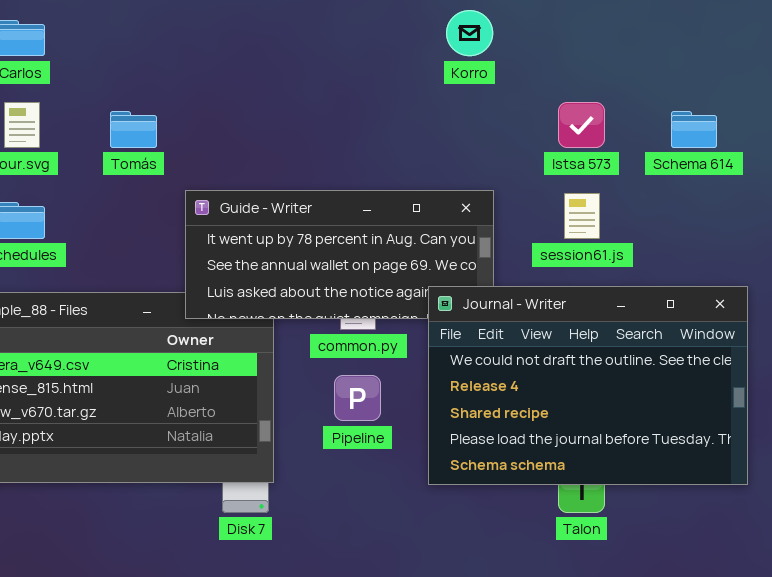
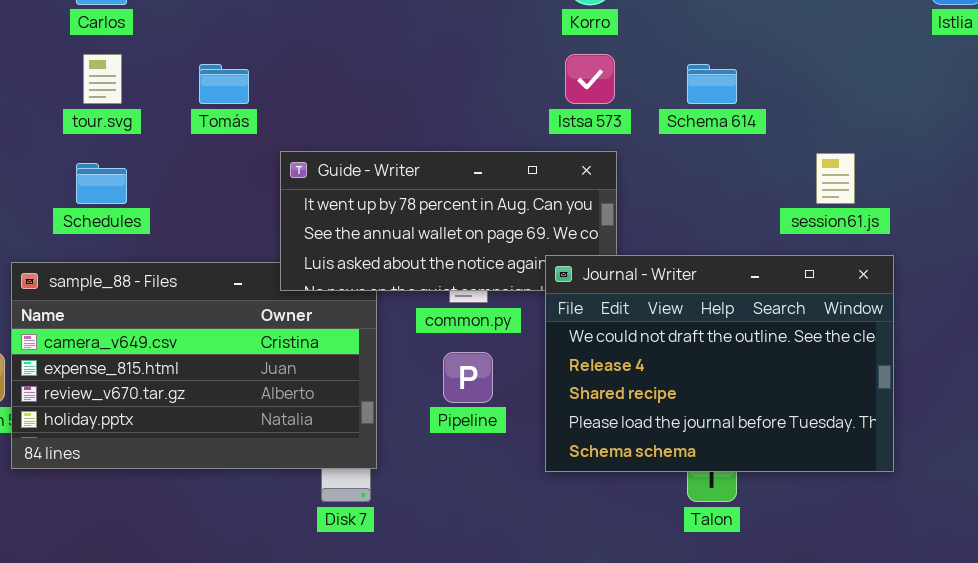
Istsa 573: [558,102,605,148] -> [565,54,615,104], moved
Schema 614: [671,111,717,148] -> [687,64,737,104], moved
session61.js: [564,193,600,239] -> [816,153,855,204], moved

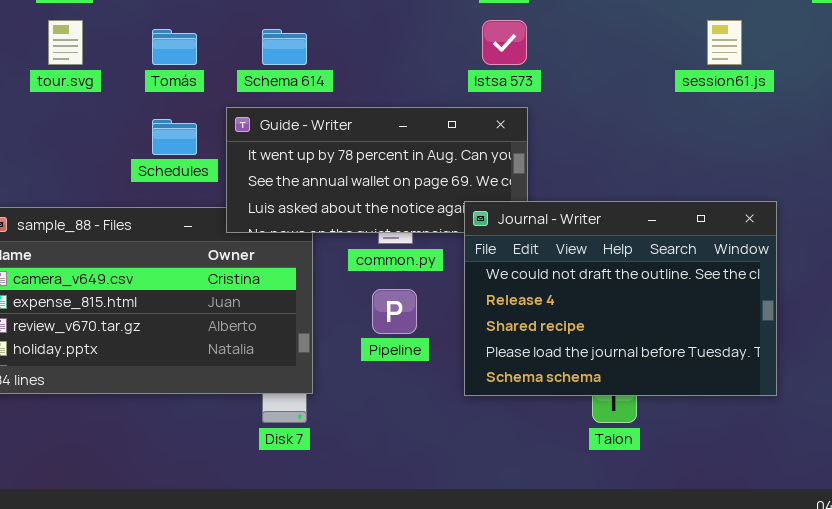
Schema 614: [687,64,737,104] -> [262,29,307,65], moved
session61.js: [816,153,855,204] -> [707,20,742,65], moved
Schedules: [76,163,127,204] -> [152,119,197,155], moved

